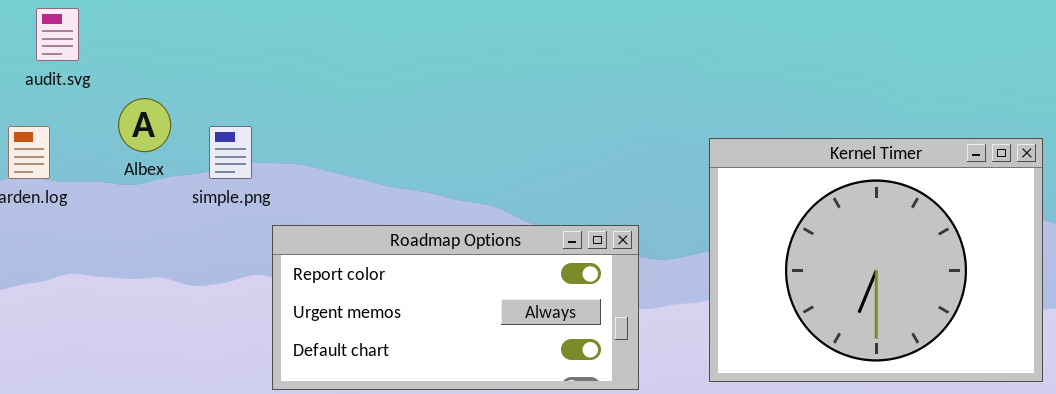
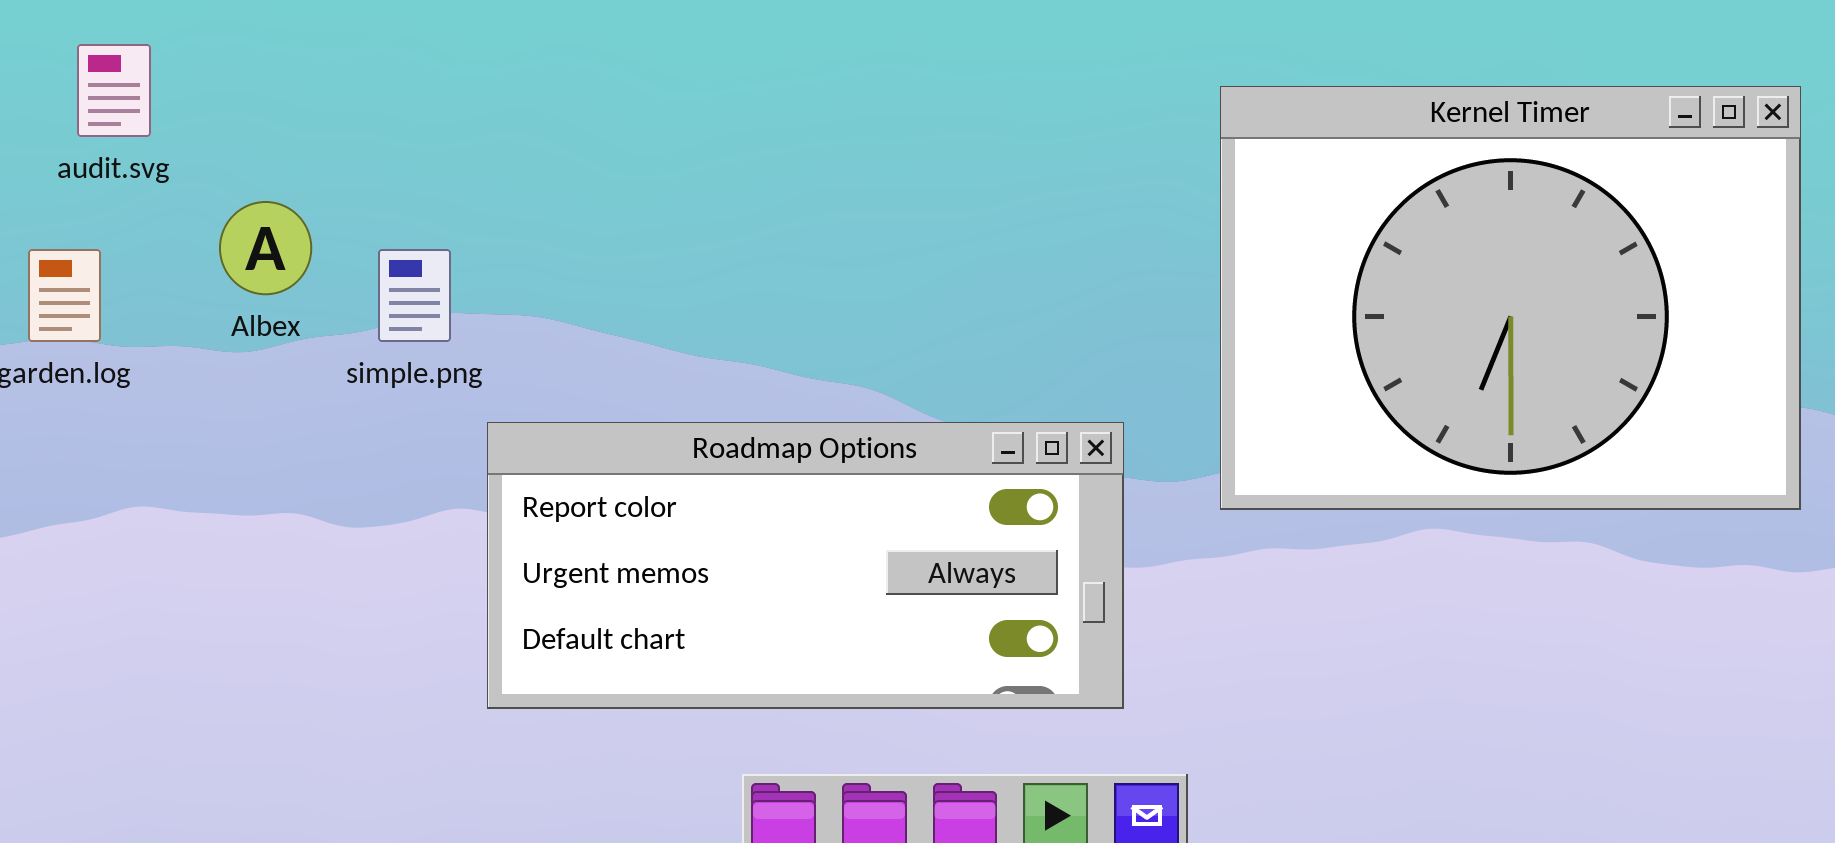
Kernel Timer: [709,138,1043,382] -> [1220,86,1801,510], moved

